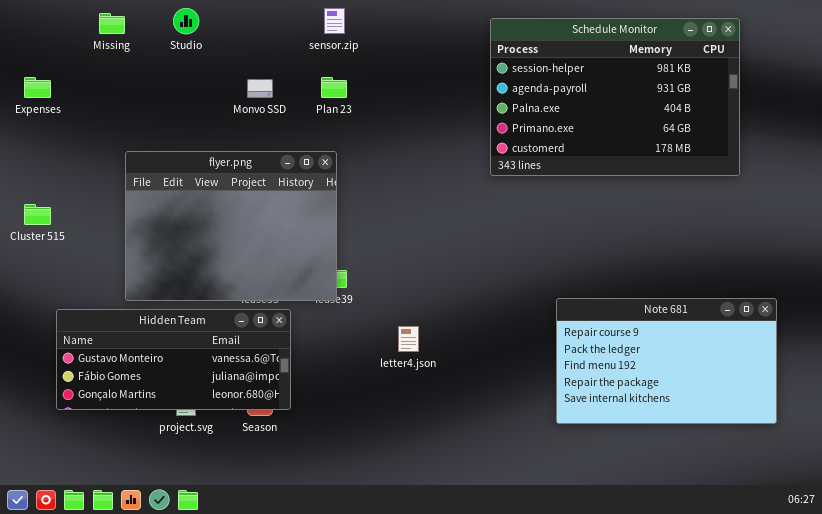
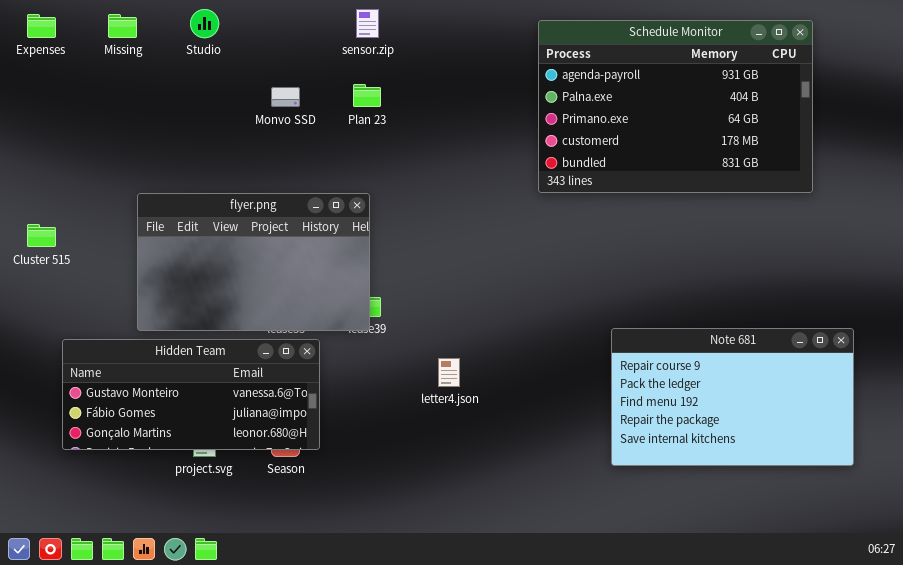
Schedule Monitor: [490,18,740,176] -> [538,20,813,193], scrolled down 1 row
Expenses: [24,77,51,98] -> [27,14,56,38], moved
flyer.png: [125,151,337,301] -> [137,193,370,331], resized

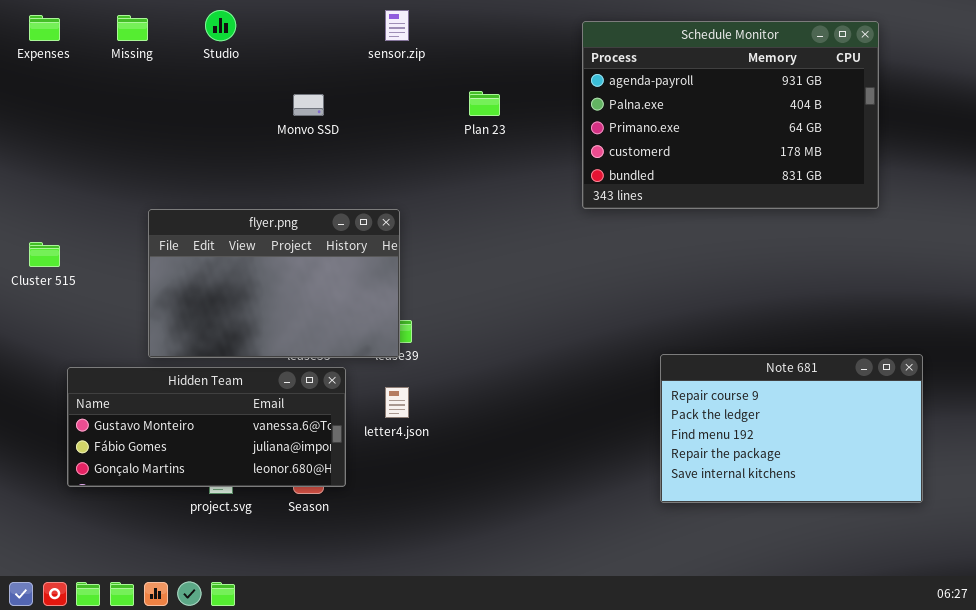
Plan 23: [353,84,381,107] -> [469,91,500,116], moved
letter4.json: [438,358,460,387] -> [385,387,409,418], moved

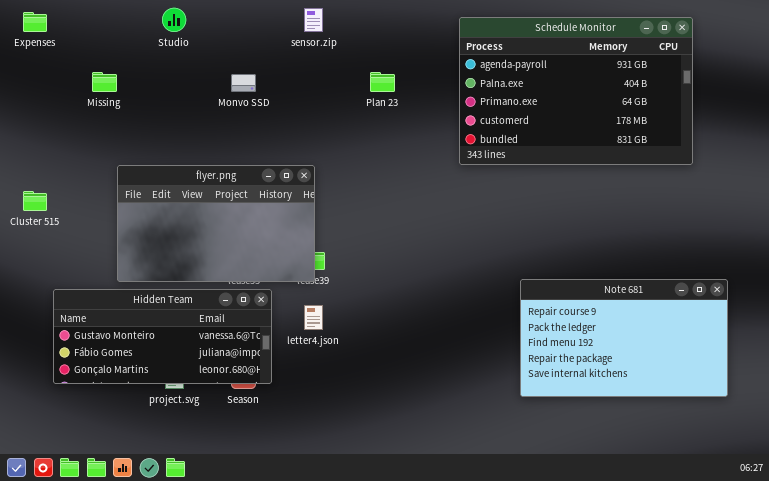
Missing: [117,15,148,41] -> [92,72,117,92], moved

